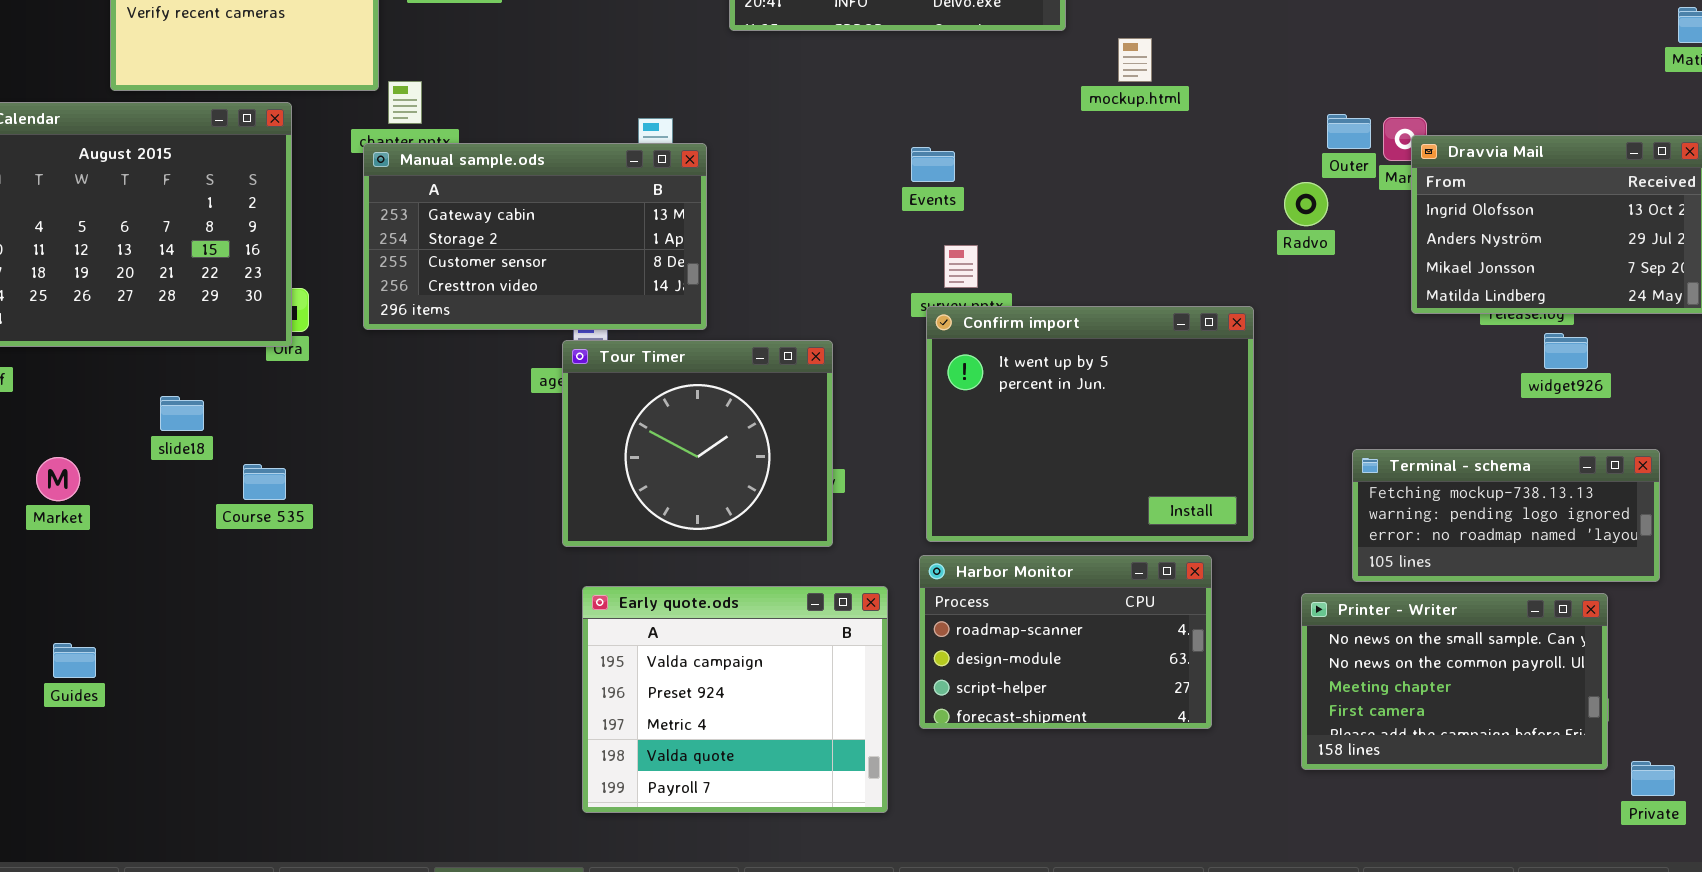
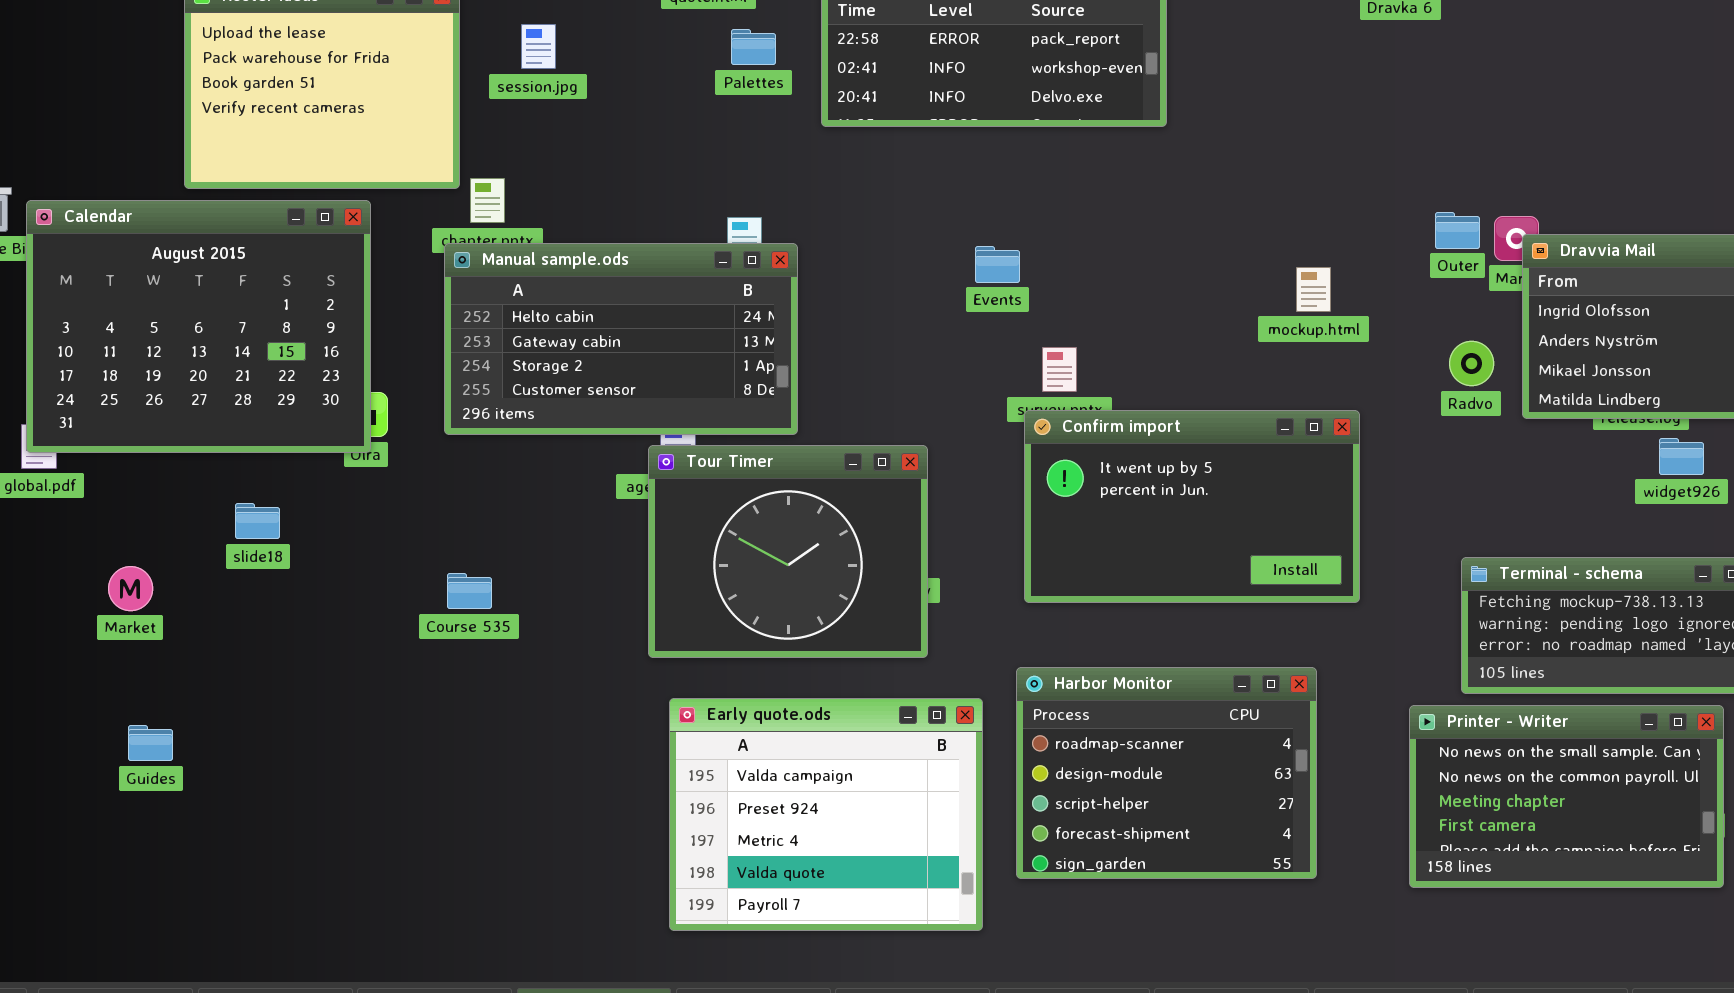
mockup.html: [1118,38,1152,82] -> [1296,267,1331,312], moved
Manual sample.ods: [363,143,707,330] -> [444,243,798,435], scrolled up 1 row
Events: [911,147,955,182] -> [975,246,1020,283], moved
Radvo: [1284,182,1328,226] -> [1449,341,1494,386], moved
Confirm import: [926,306,1254,542] -> [1024,410,1360,603], resized
Course 535: [243,464,286,500] -> [447,573,492,609], moved
Harbor Monitor: [919,555,1212,729] -> [1016,667,1317,879], resized
Guides: [53,643,96,678] -> [128,725,173,761], moved

